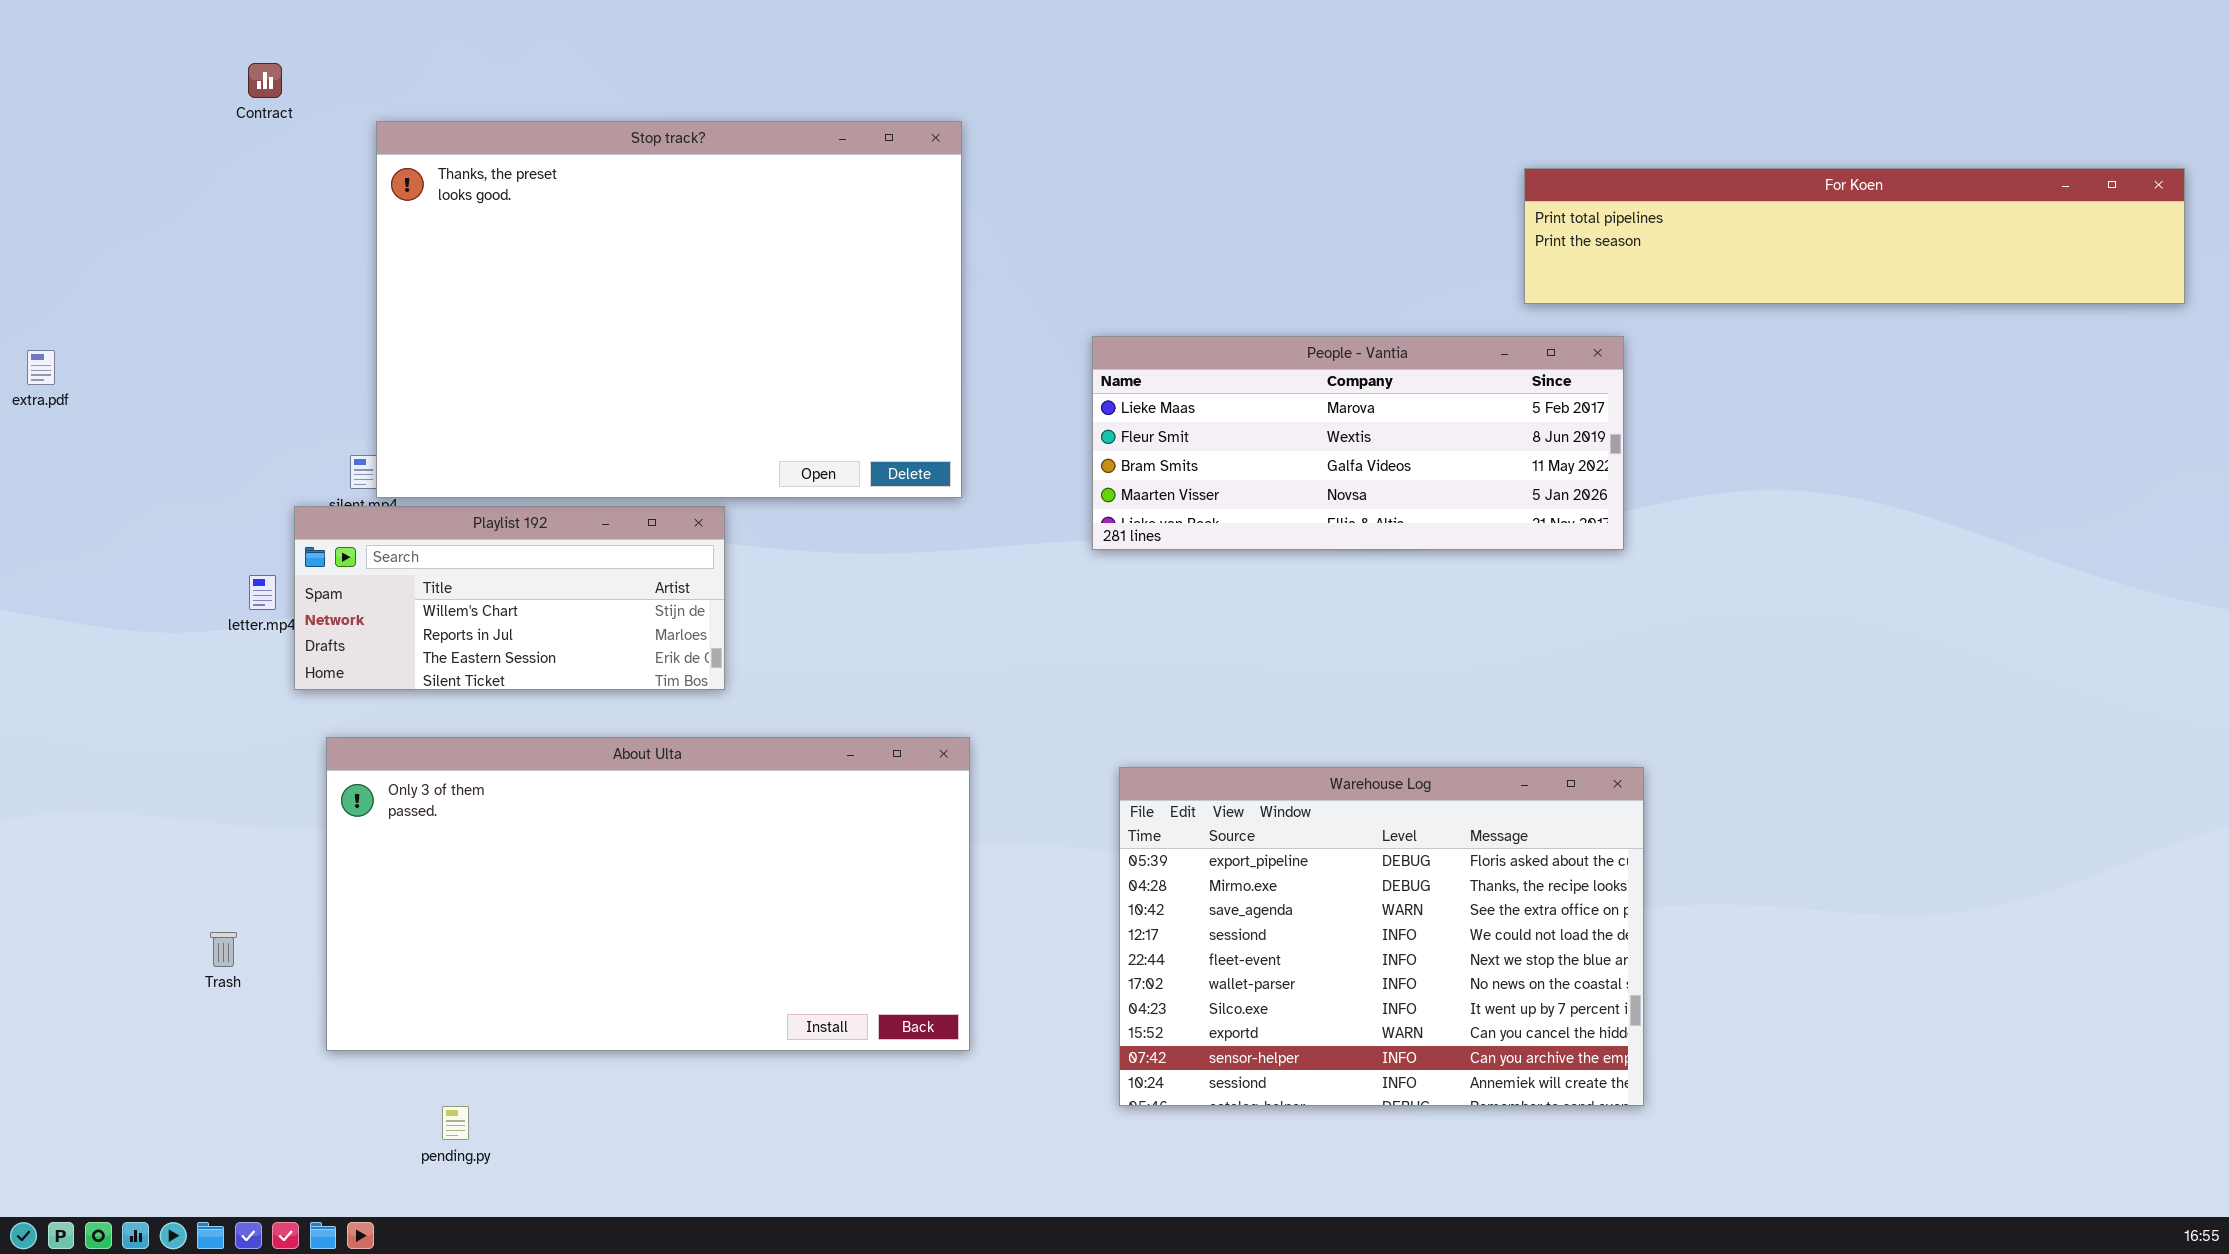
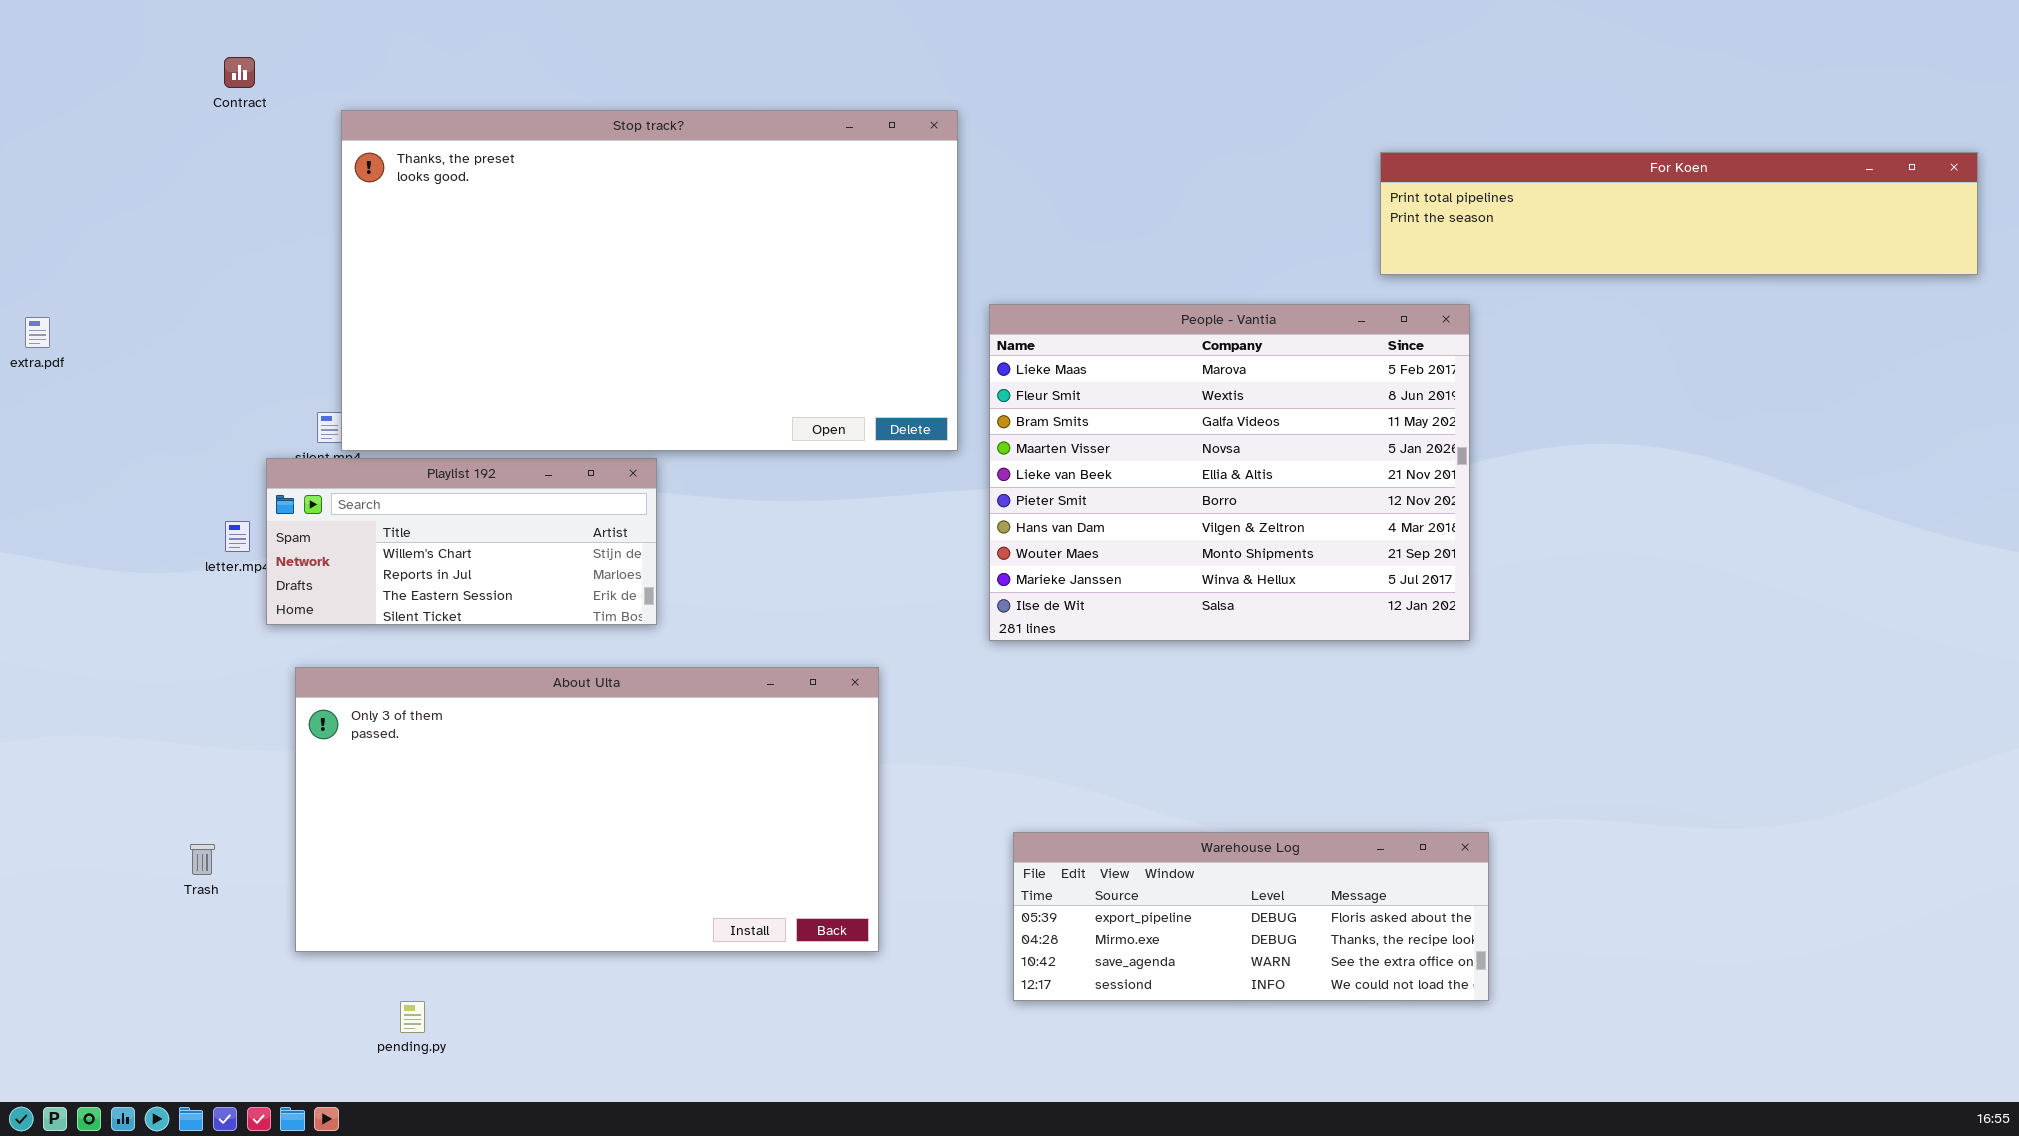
Stop track?: [376,121,962,498] -> [341,110,958,451], resized
People - Vantia: [1092,336,1624,550] -> [989,304,1470,641], resized
Warehouse Log: [1119,767,1644,1106] -> [1013,832,1489,1001], resized

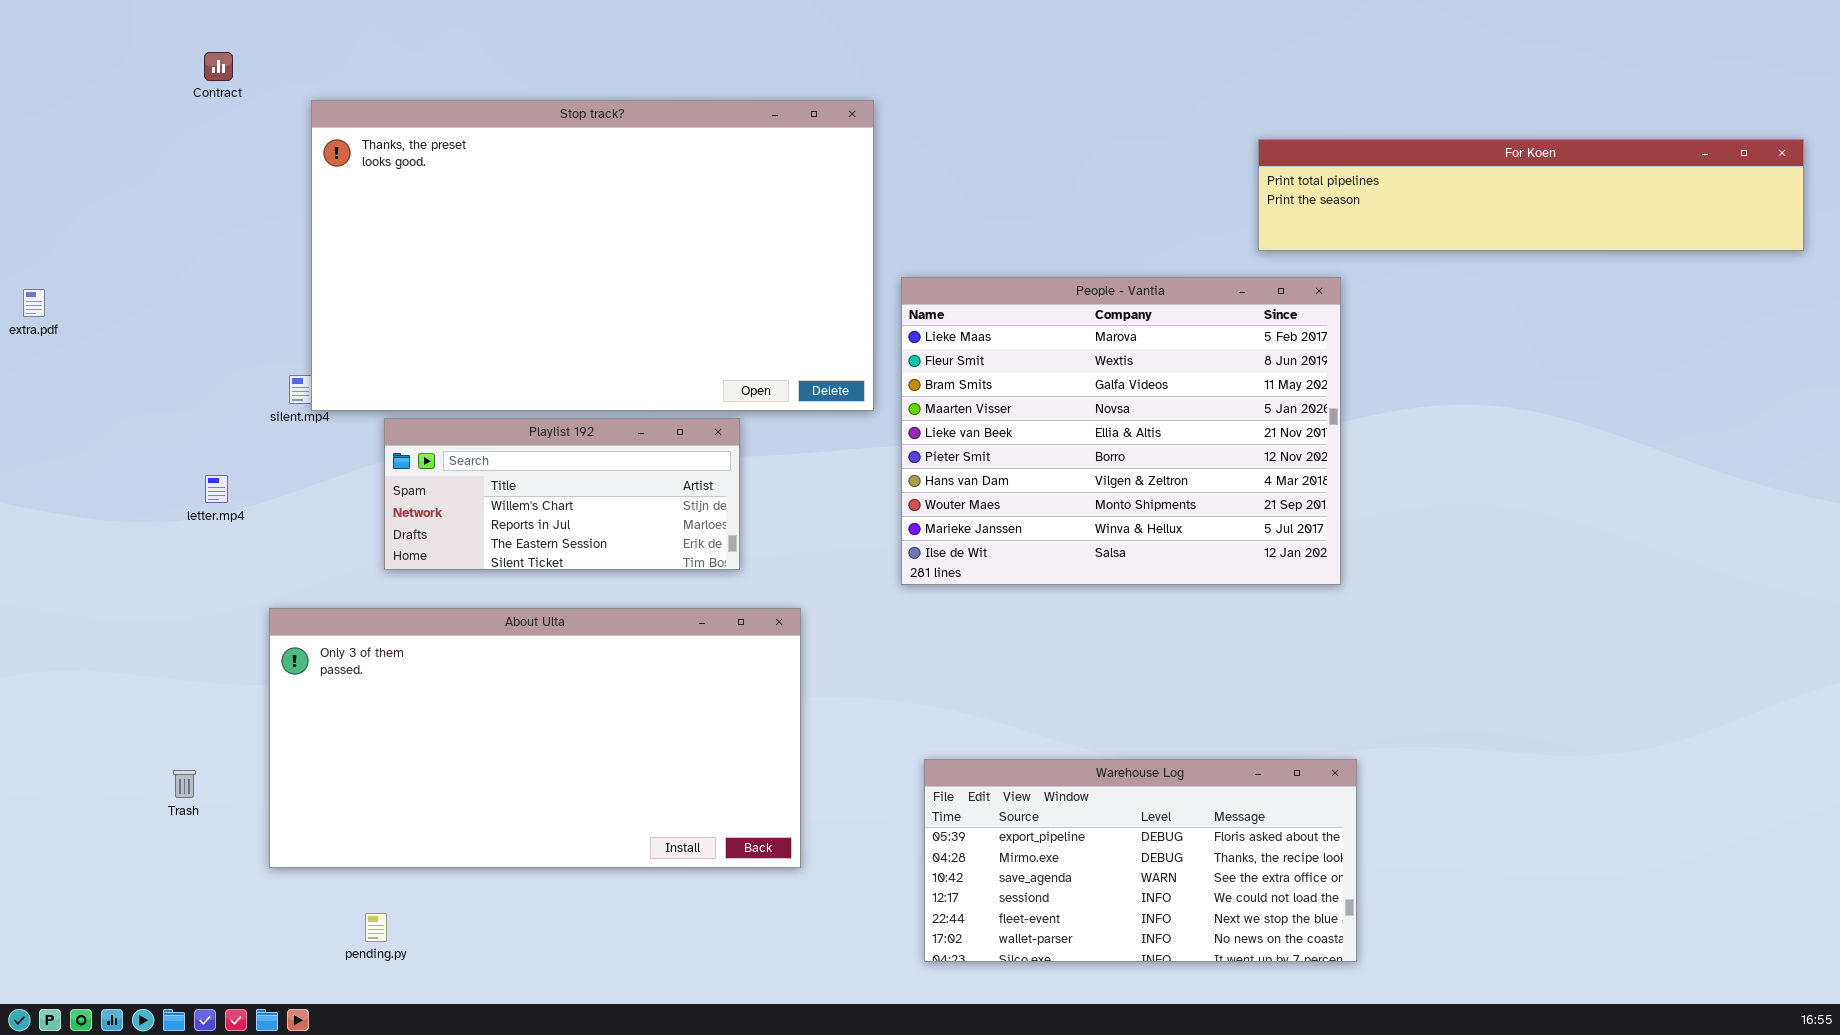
Playlist 192: [266,458,657,625] -> [384,418,740,570], moved
Warehouse Log: [1013,832,1489,1001] -> [924,759,1357,962], resized

